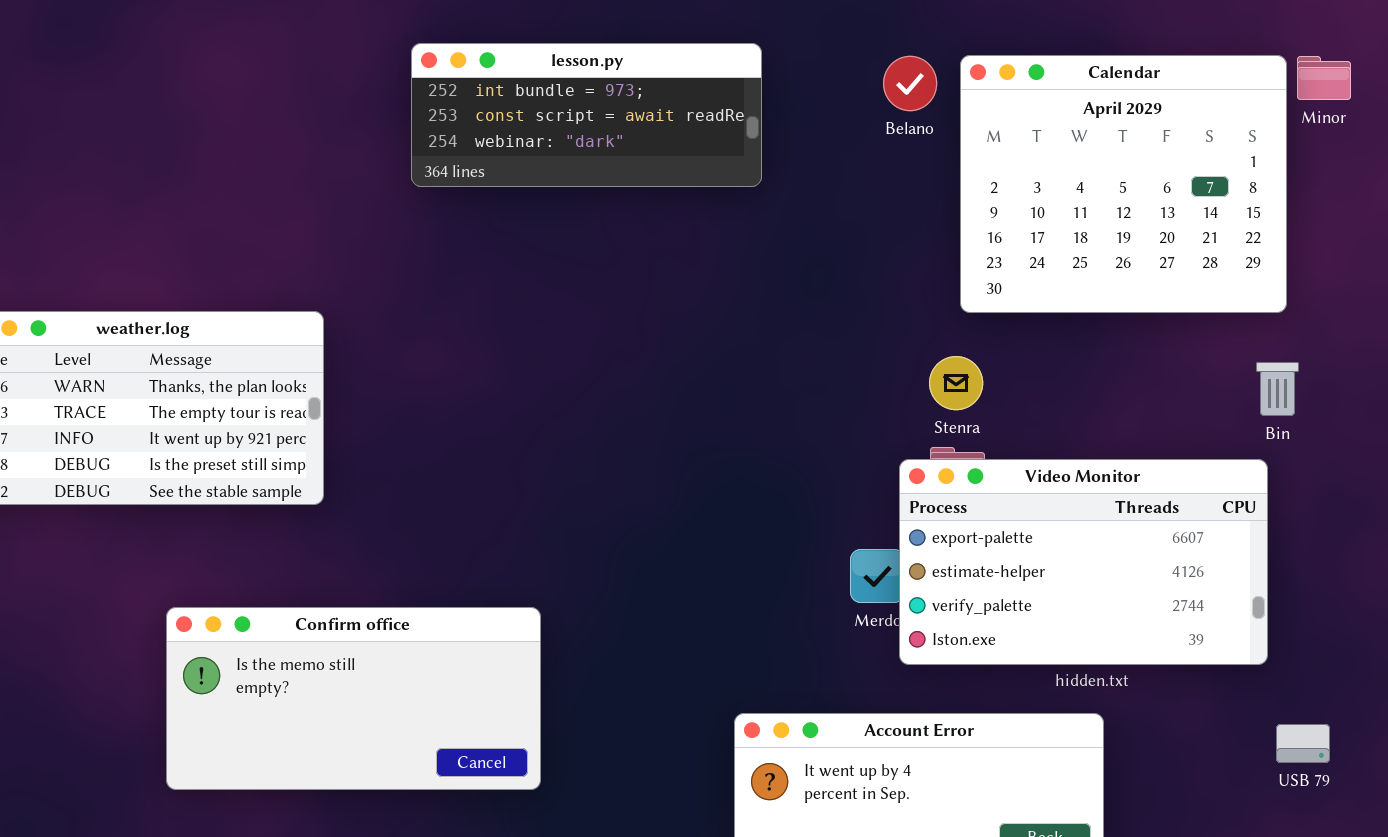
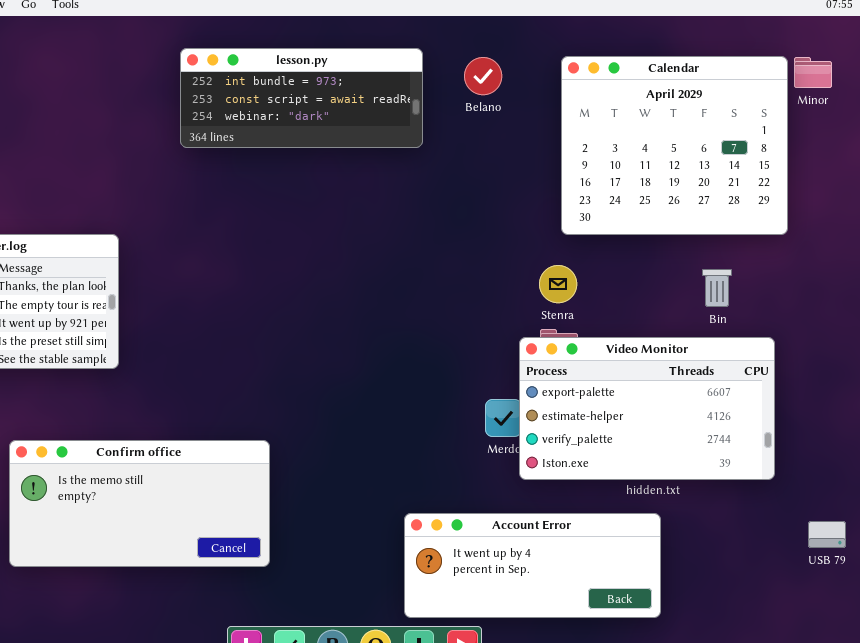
Belano: [883,56,937,111] -> [464,57,502,95], moved
Bin: [1256,362,1299,416] -> [702,269,732,307], moved
USB 79: [1276,724,1330,763] -> [808,521,846,548], moved

